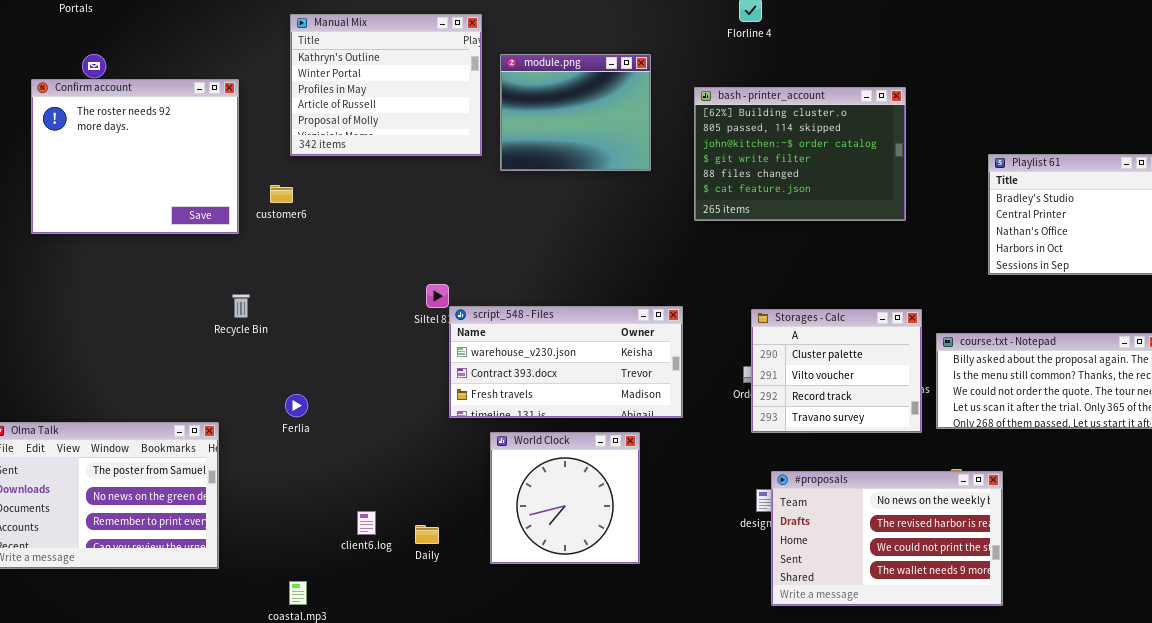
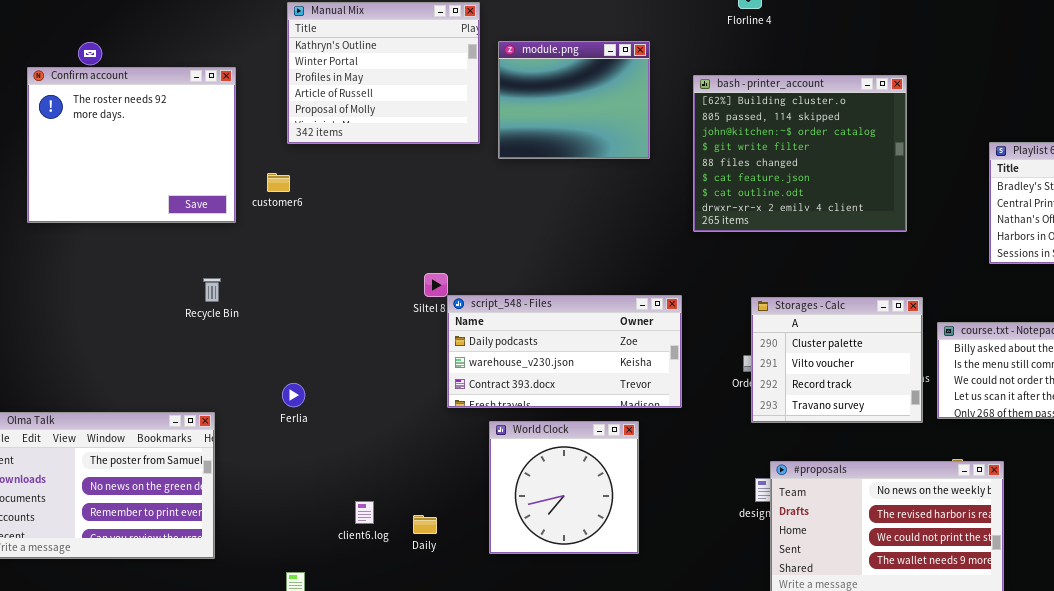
bash - printer_account: [694,87,906,221] -> [693,75,907,232], resized
Recycle Bin: [232,294,250,318] -> [203,278,221,302], moved
script_548 - Files: [449,306,683,418] -> [447,295,682,408], scrolled up 1 row

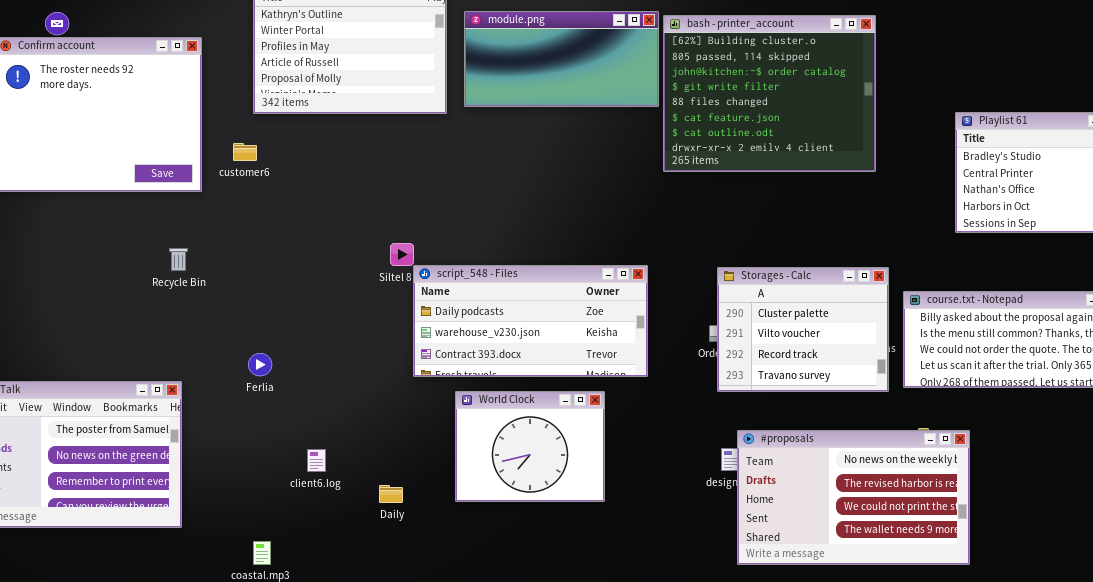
module.png: [498,41,650,159] -> [464,11,659,107], resized
bash - printer_account: [693,75,907,232] -> [663,15,876,172], moved
World Clock: [489,421,639,554] -> [455,391,605,502], resized
client6.log: [355,501,374,524] -> [307,449,326,472], moved

